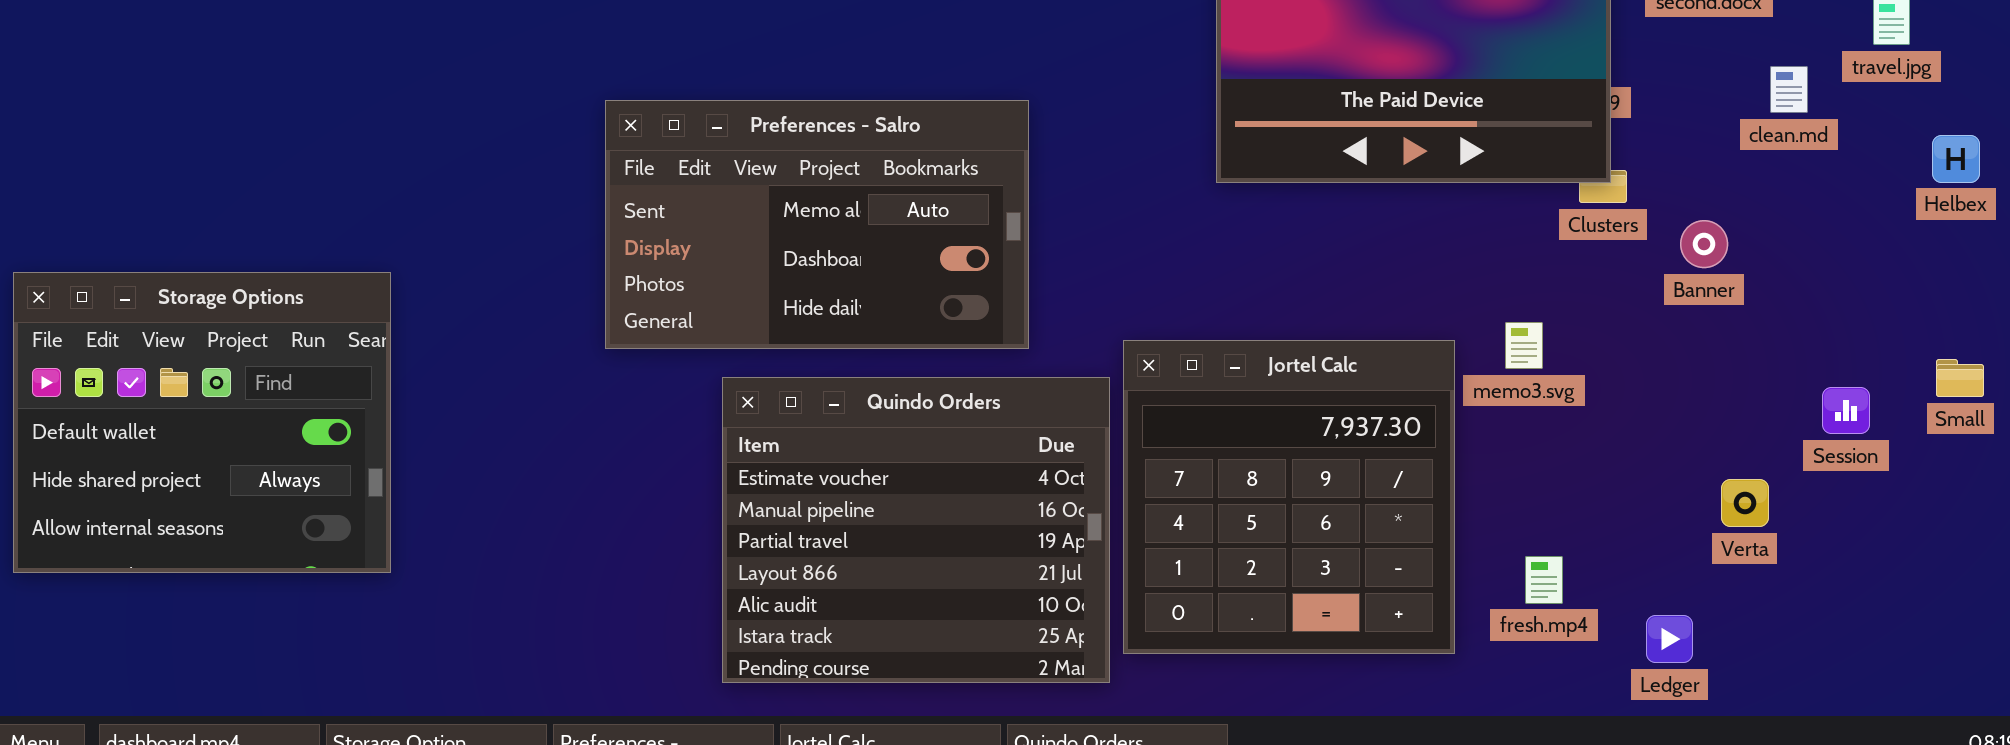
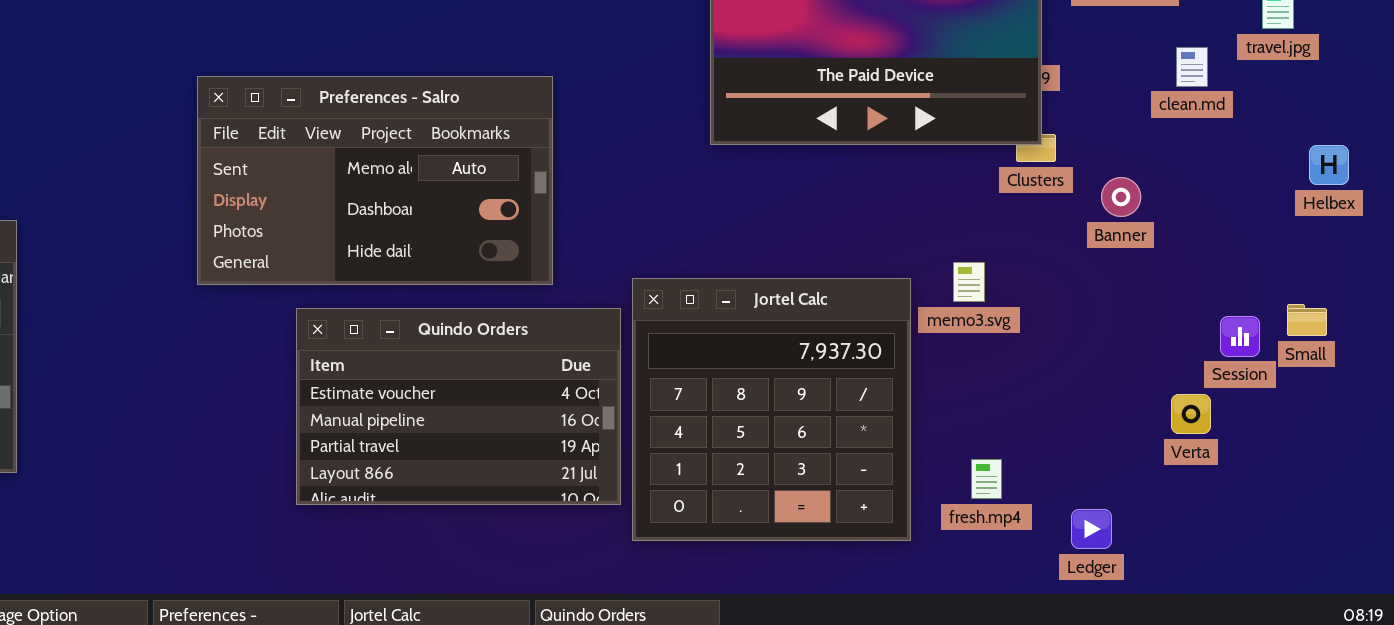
Helbex: [1932,135,1980,183] -> [1309,145,1349,185], moved
Small: [1936,359,1984,397] -> [1287,304,1327,336], moved
Quindo Orders: [722,377,1110,683] -> [296,308,621,505], resized
Verta: [1721,479,1769,527] -> [1171,394,1211,434], moved

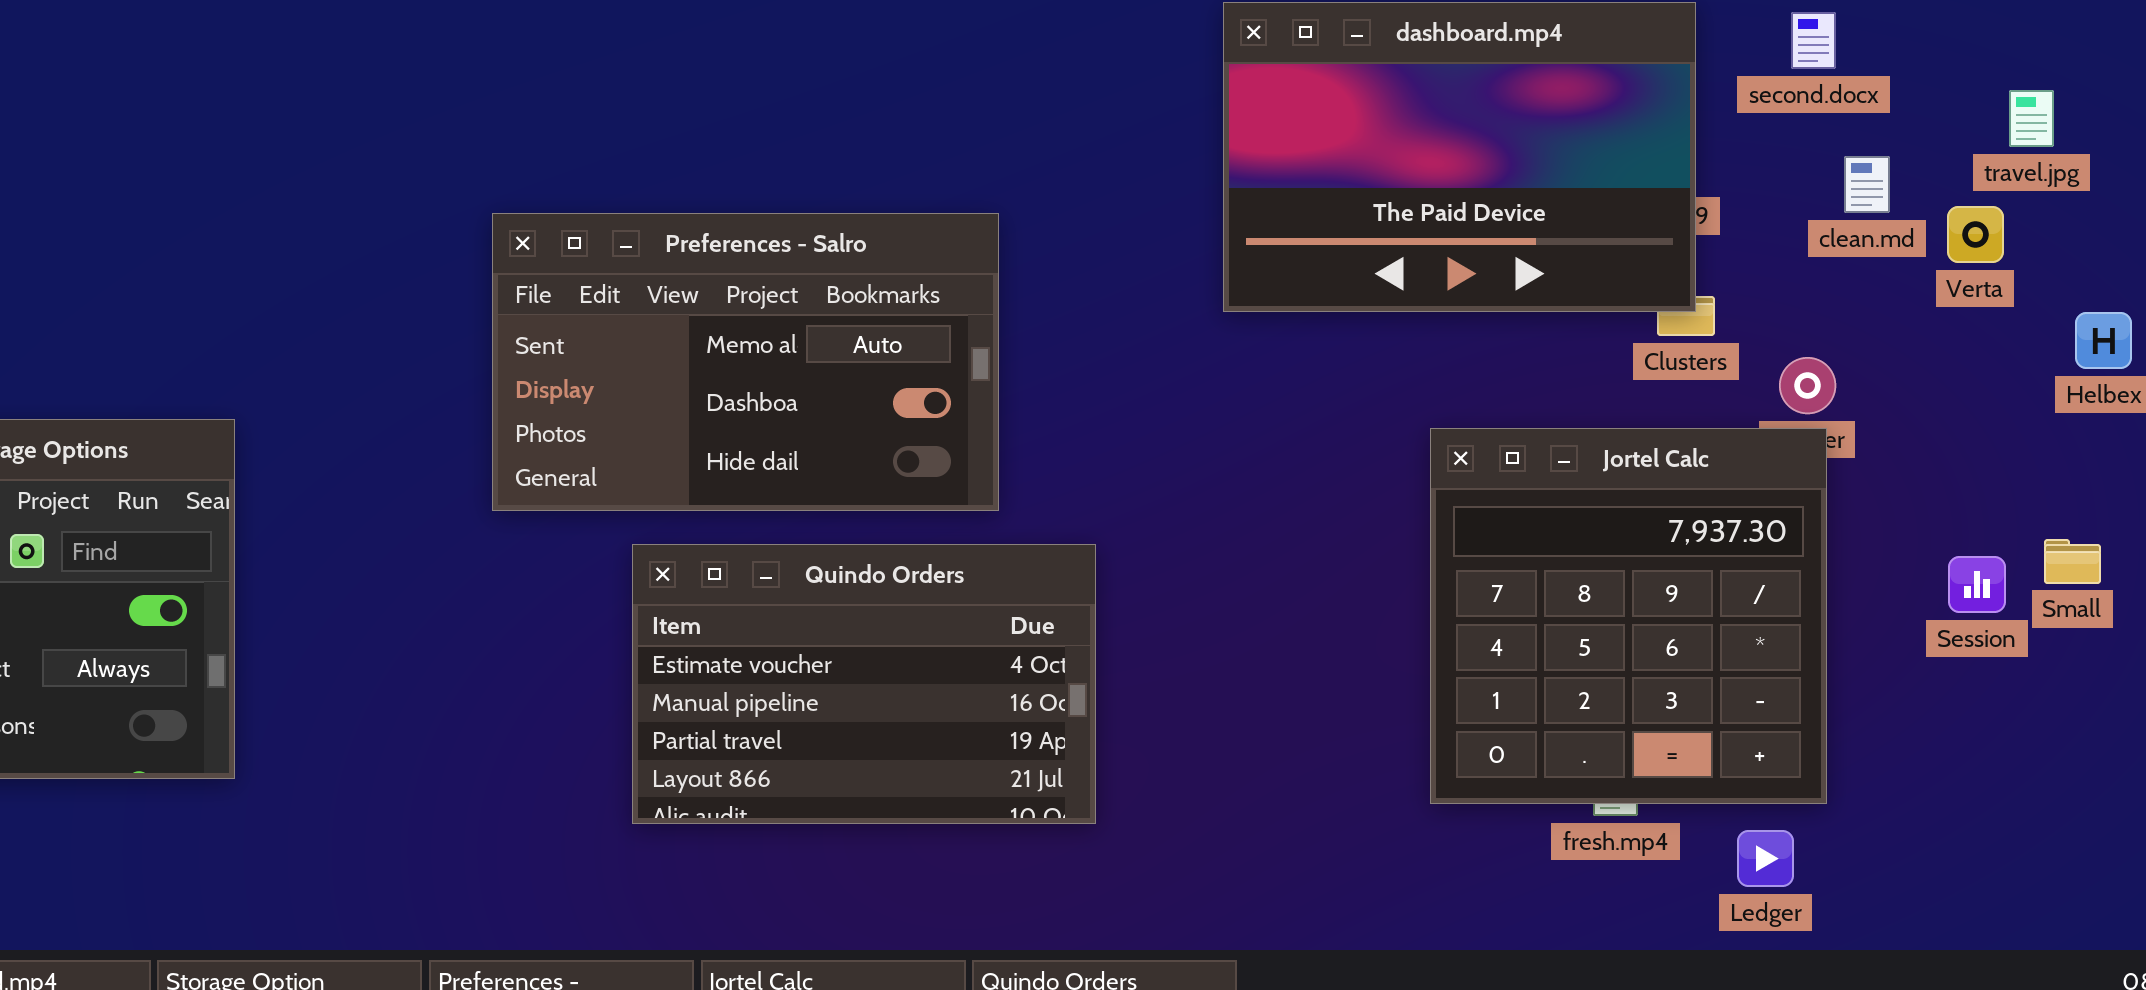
clean.md: [1176,47,1208,87] -> [1844,156,1890,213], moved
Jortel Calc: [632,278,911,541] -> [1430,428,1827,804], moved
Verta: [1171,394,1211,434] -> [1947,206,2004,263], moved

